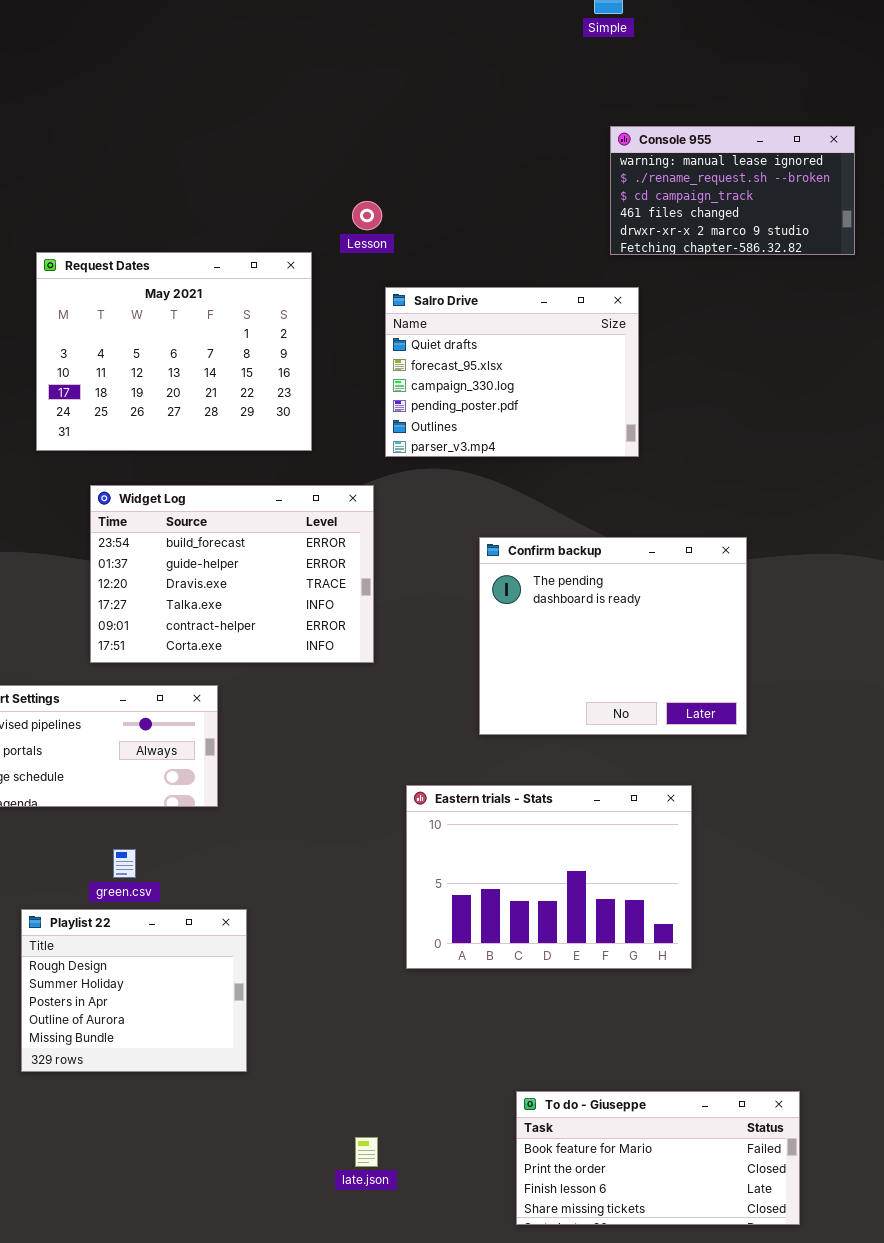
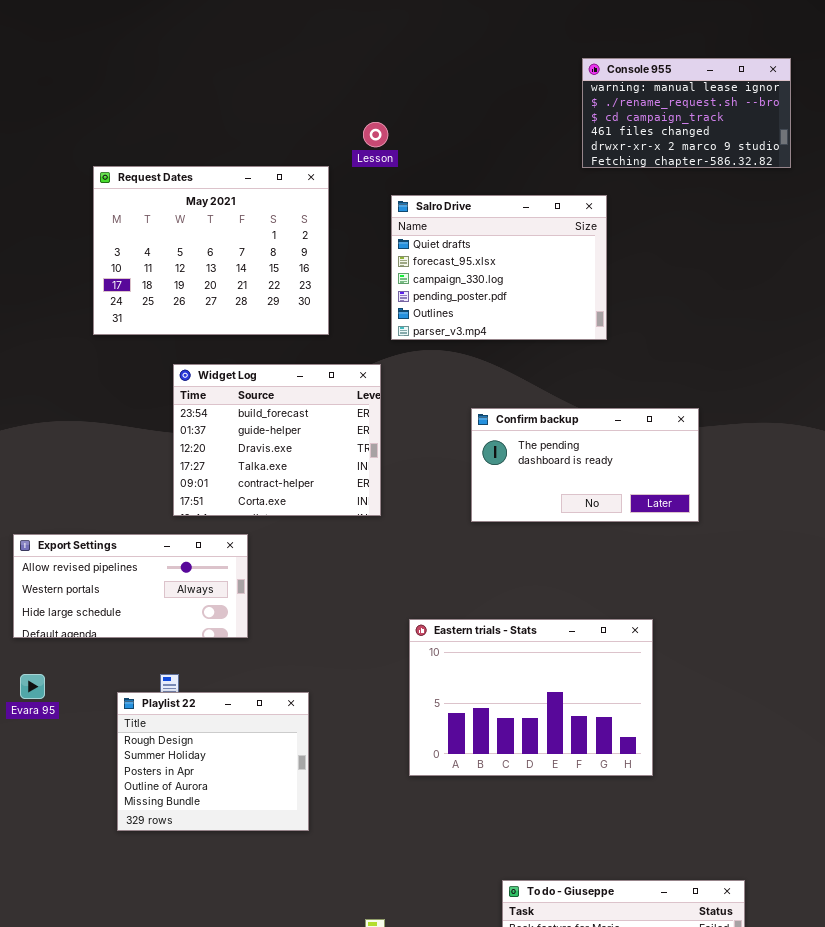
Widget Log: [90,485,374,663] -> [173,364,381,516], resized
Confirm backup: [479,537,747,735] -> [471,408,699,522], resized
Playlist 22: [21,909,247,1072] -> [117,692,309,831], moved

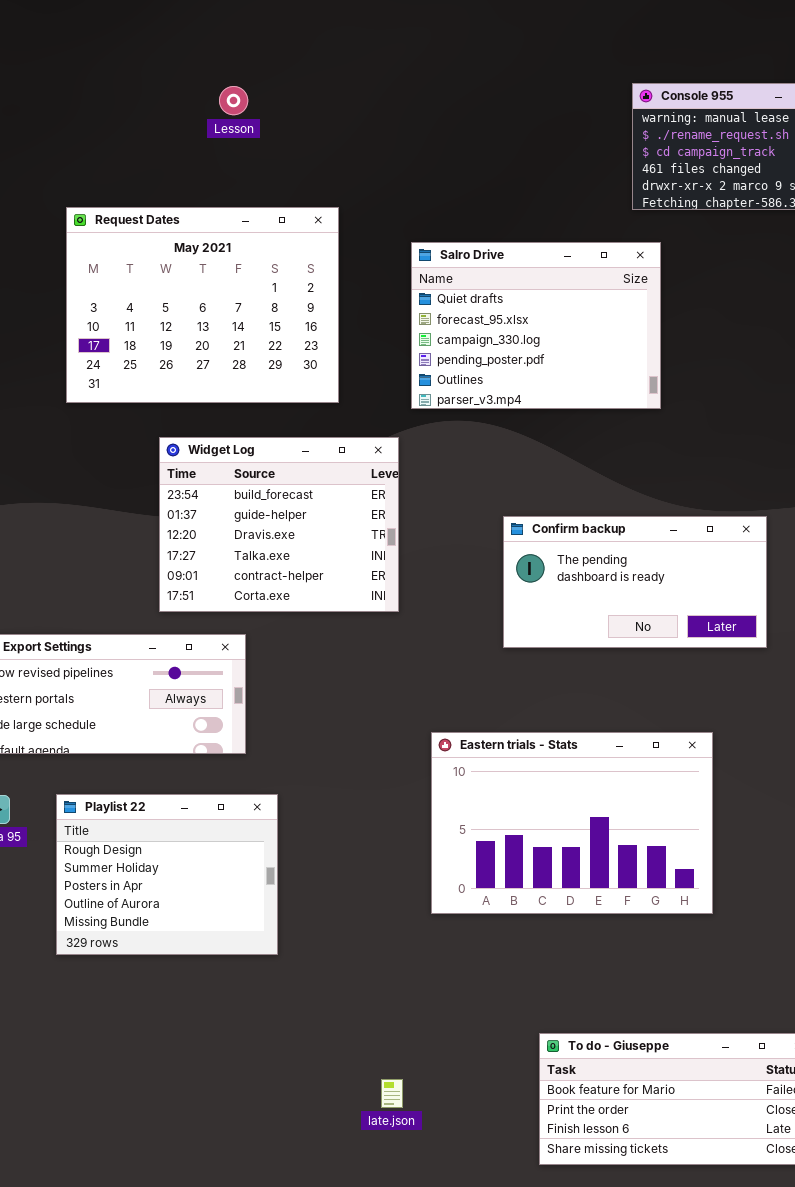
Lesson: [363,122,388,147] -> [219,86,248,115], moved
Confirm backup: [471,408,699,522] -> [503,516,767,648], moved
Playlist 22: [117,692,309,831] -> [56,794,278,955], moved

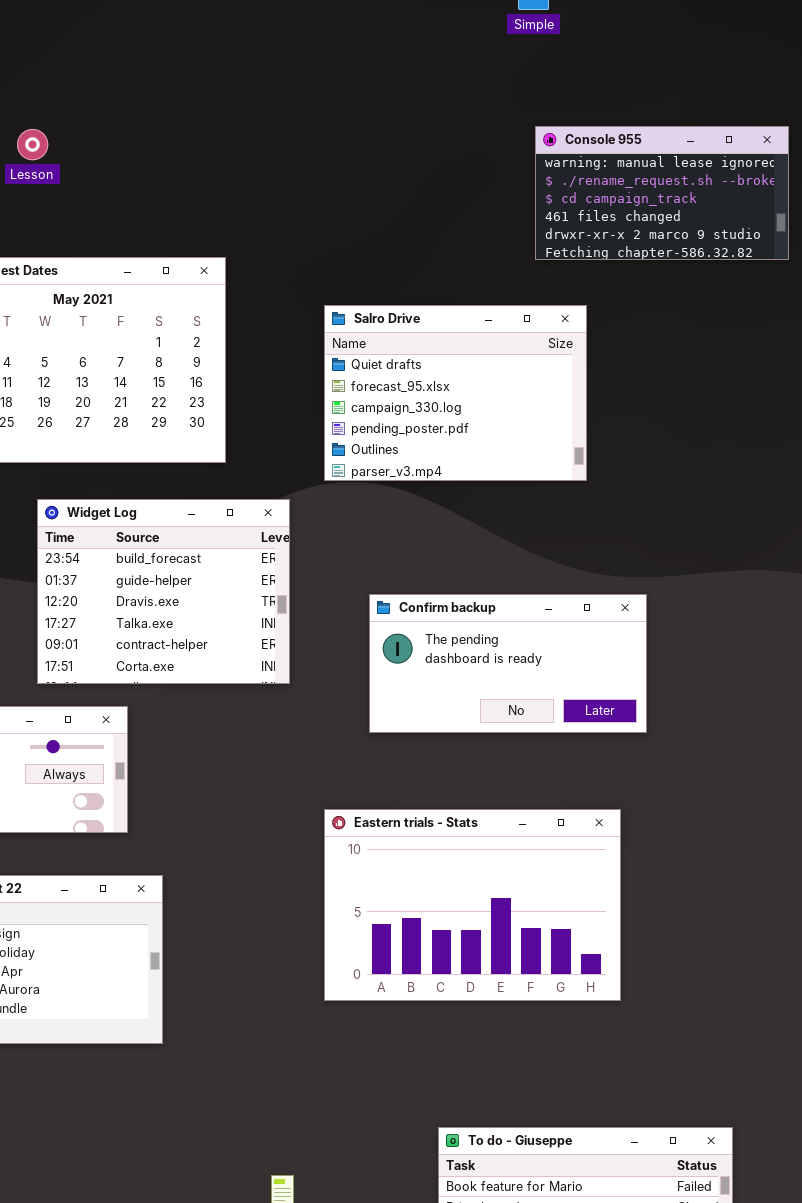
Lesson: [219,86,248,115] -> [17,129,48,160], moved
Salro Drive: [411,242,661,409] -> [324,305,587,481], moved
Confirm backup: [503,516,767,648] -> [369,594,647,733], moved

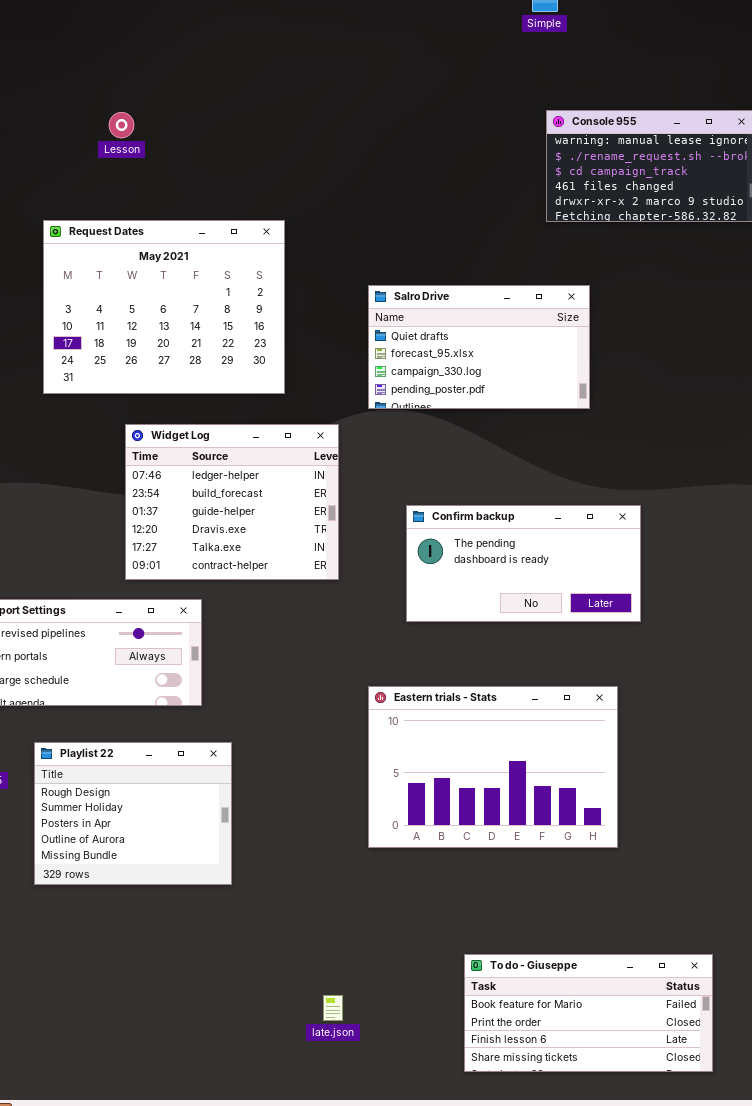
Salro Drive: [324,305,587,481] -> [368,285,590,409], resized
Widget Log: [37,499,290,684] -> [125,424,339,580], scrolled up 1 row

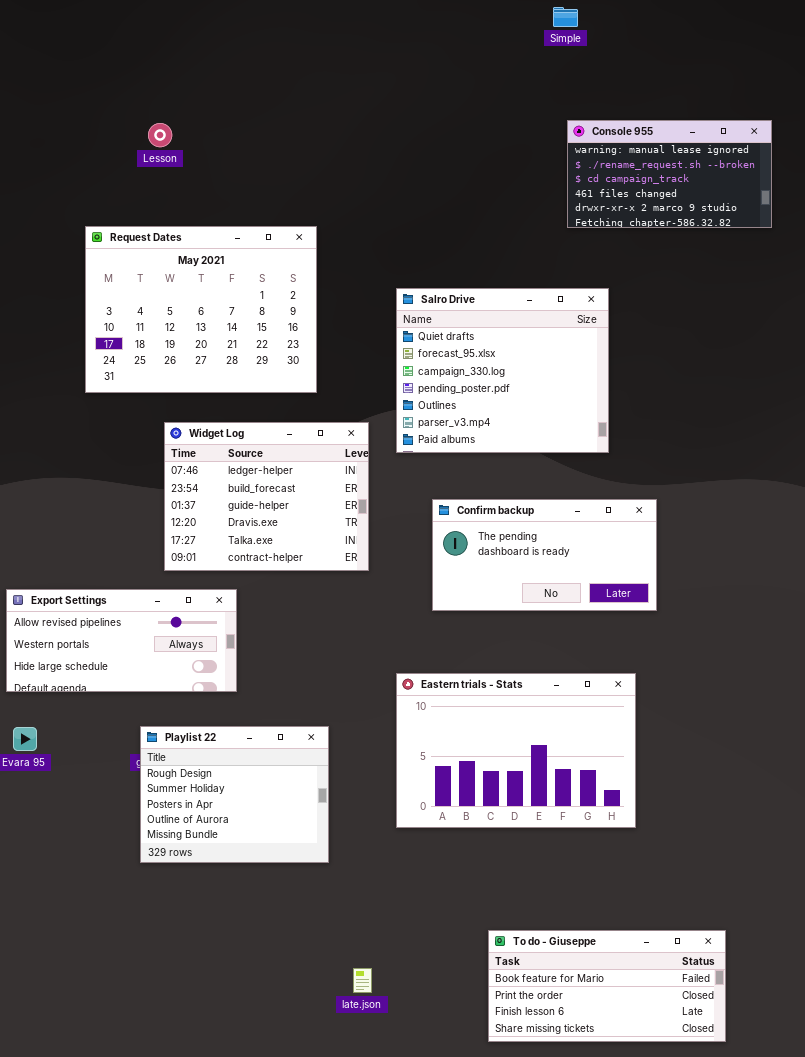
Salro Drive: [368,285,590,409] -> [396,288,609,453], resized
Playlist 22: [34,742,232,885] -> [140,726,329,863], moved

